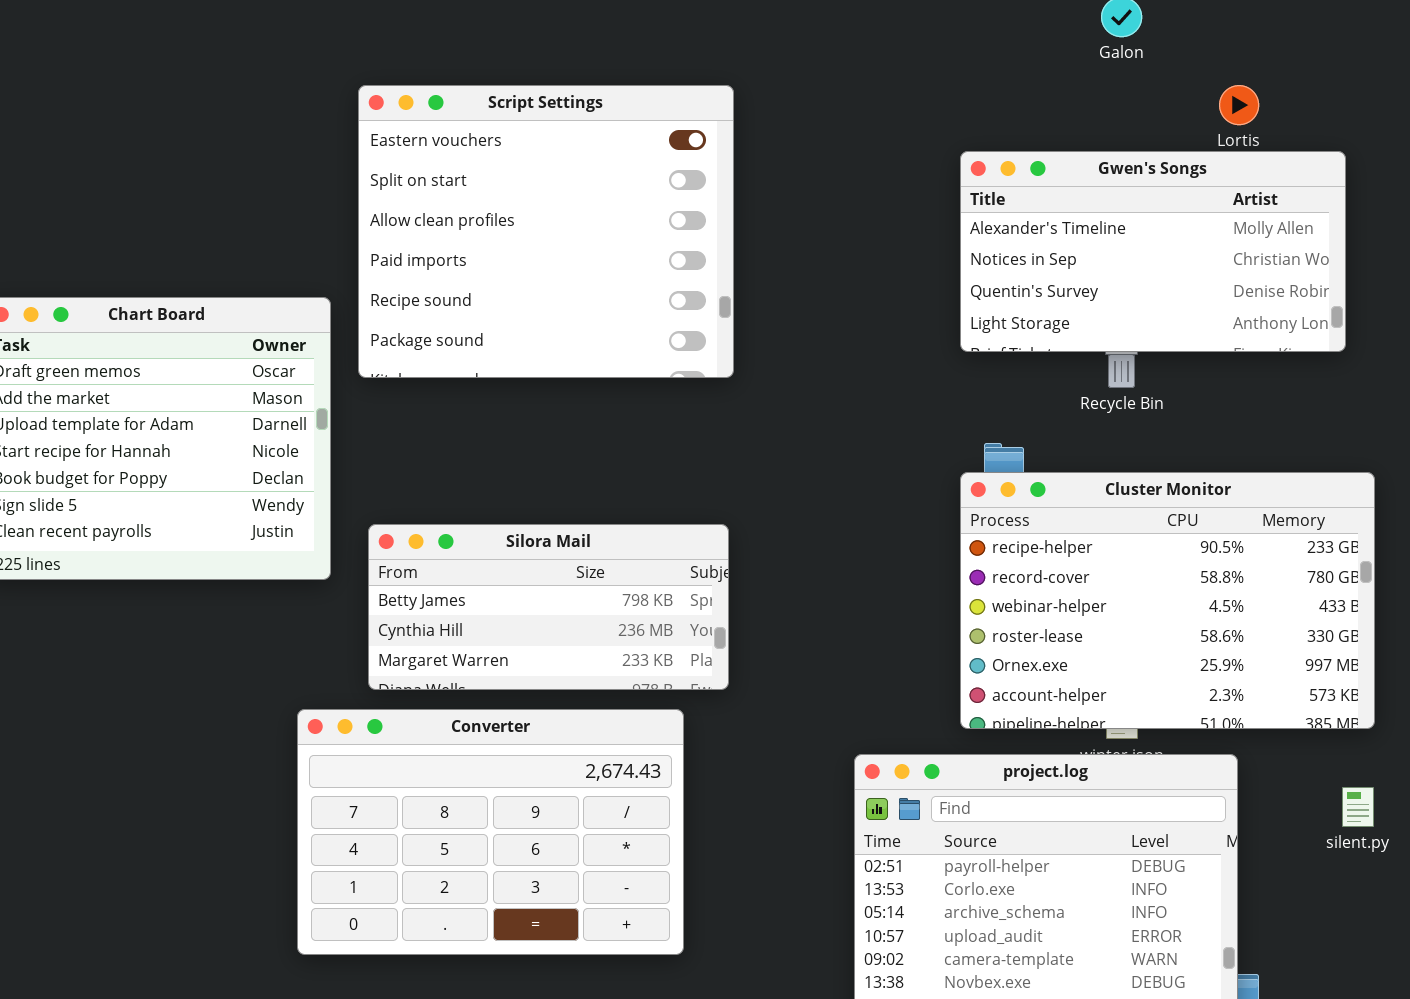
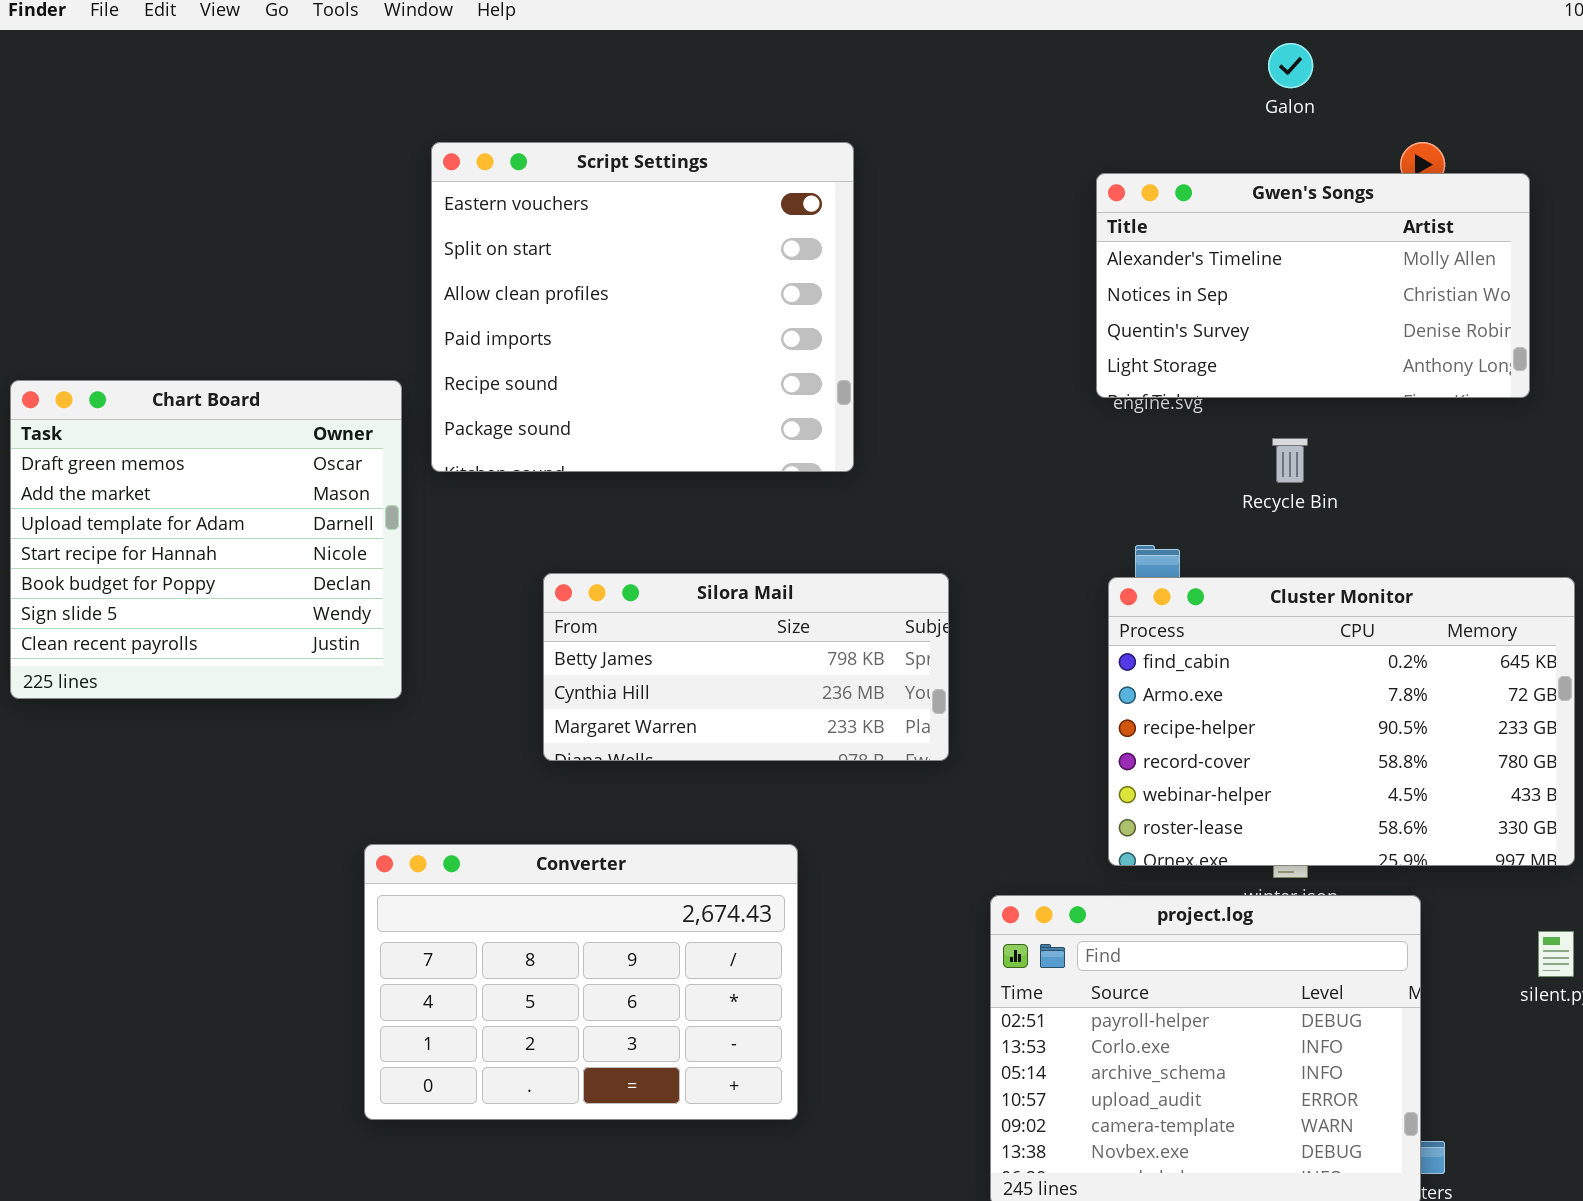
Gwen's Songs: [960,151,1346,352] -> [1096,173,1530,398], moved
Cluster Monitor: [960,472,1375,729] -> [1108,577,1575,866], scrolled up 2 rows
Silora Mail: [368,524,729,690] -> [543,573,949,761], moved

